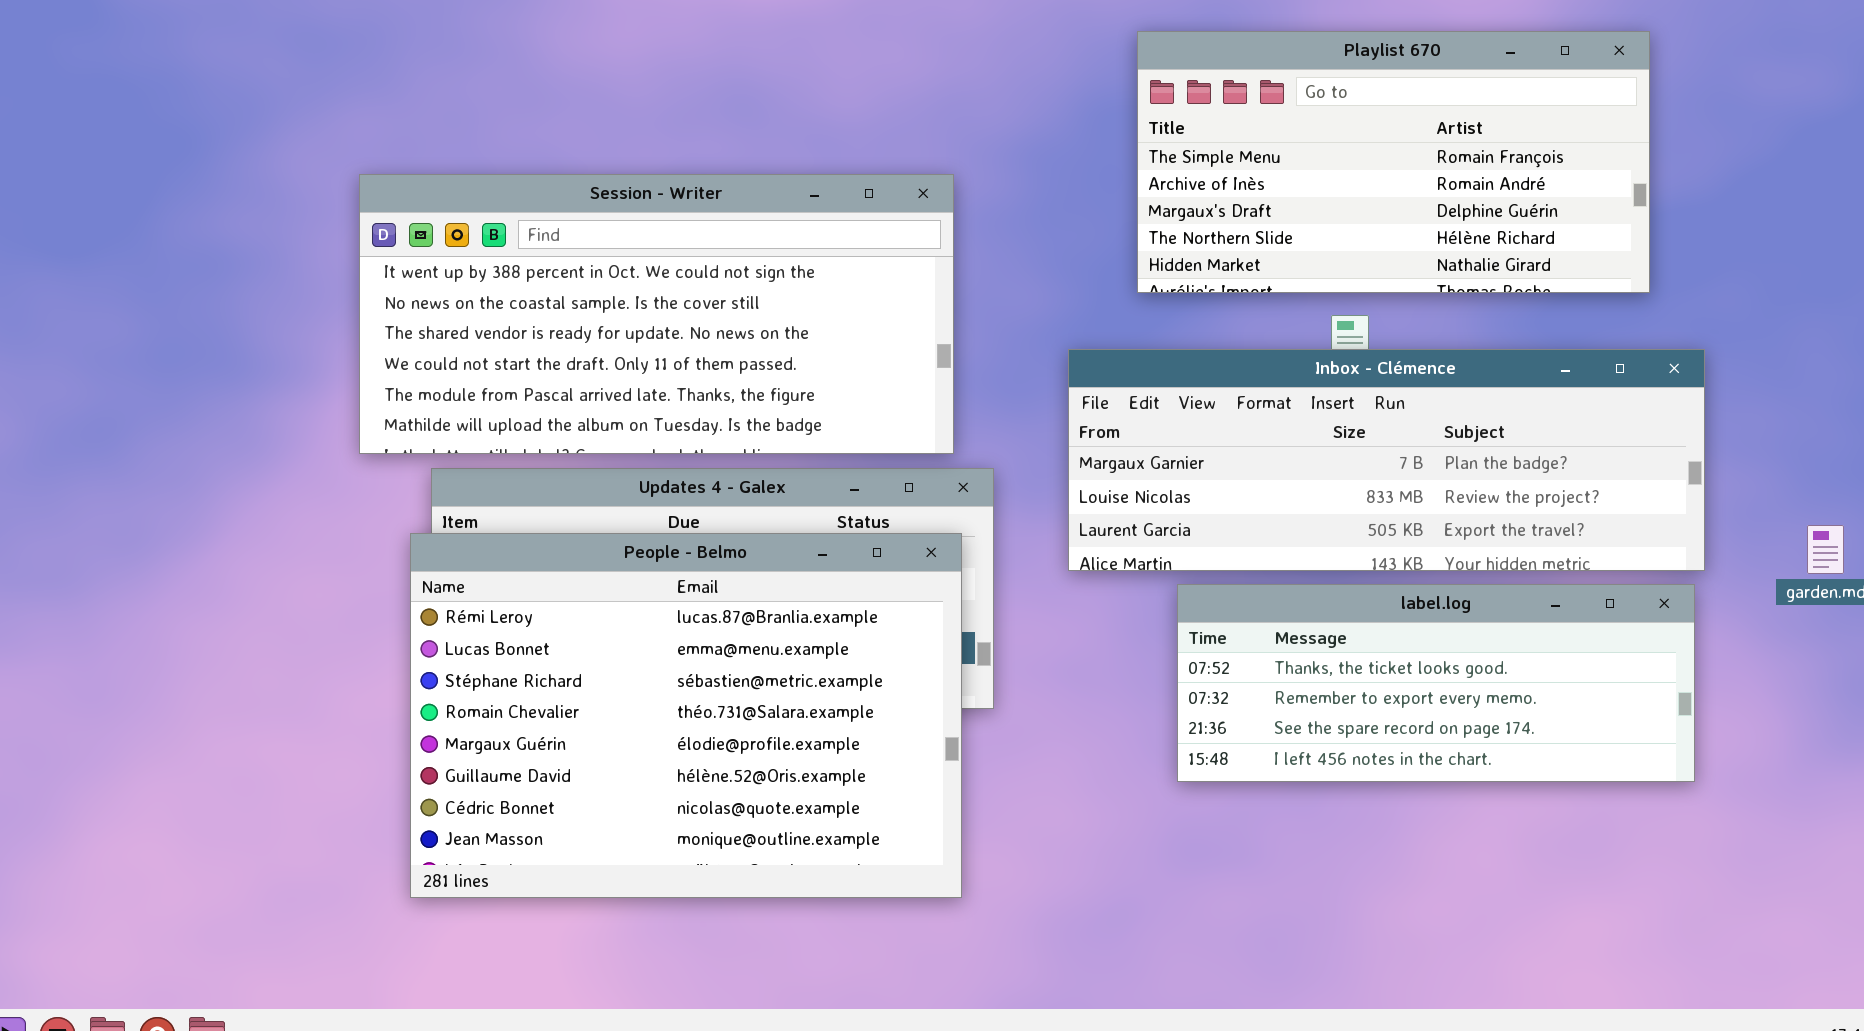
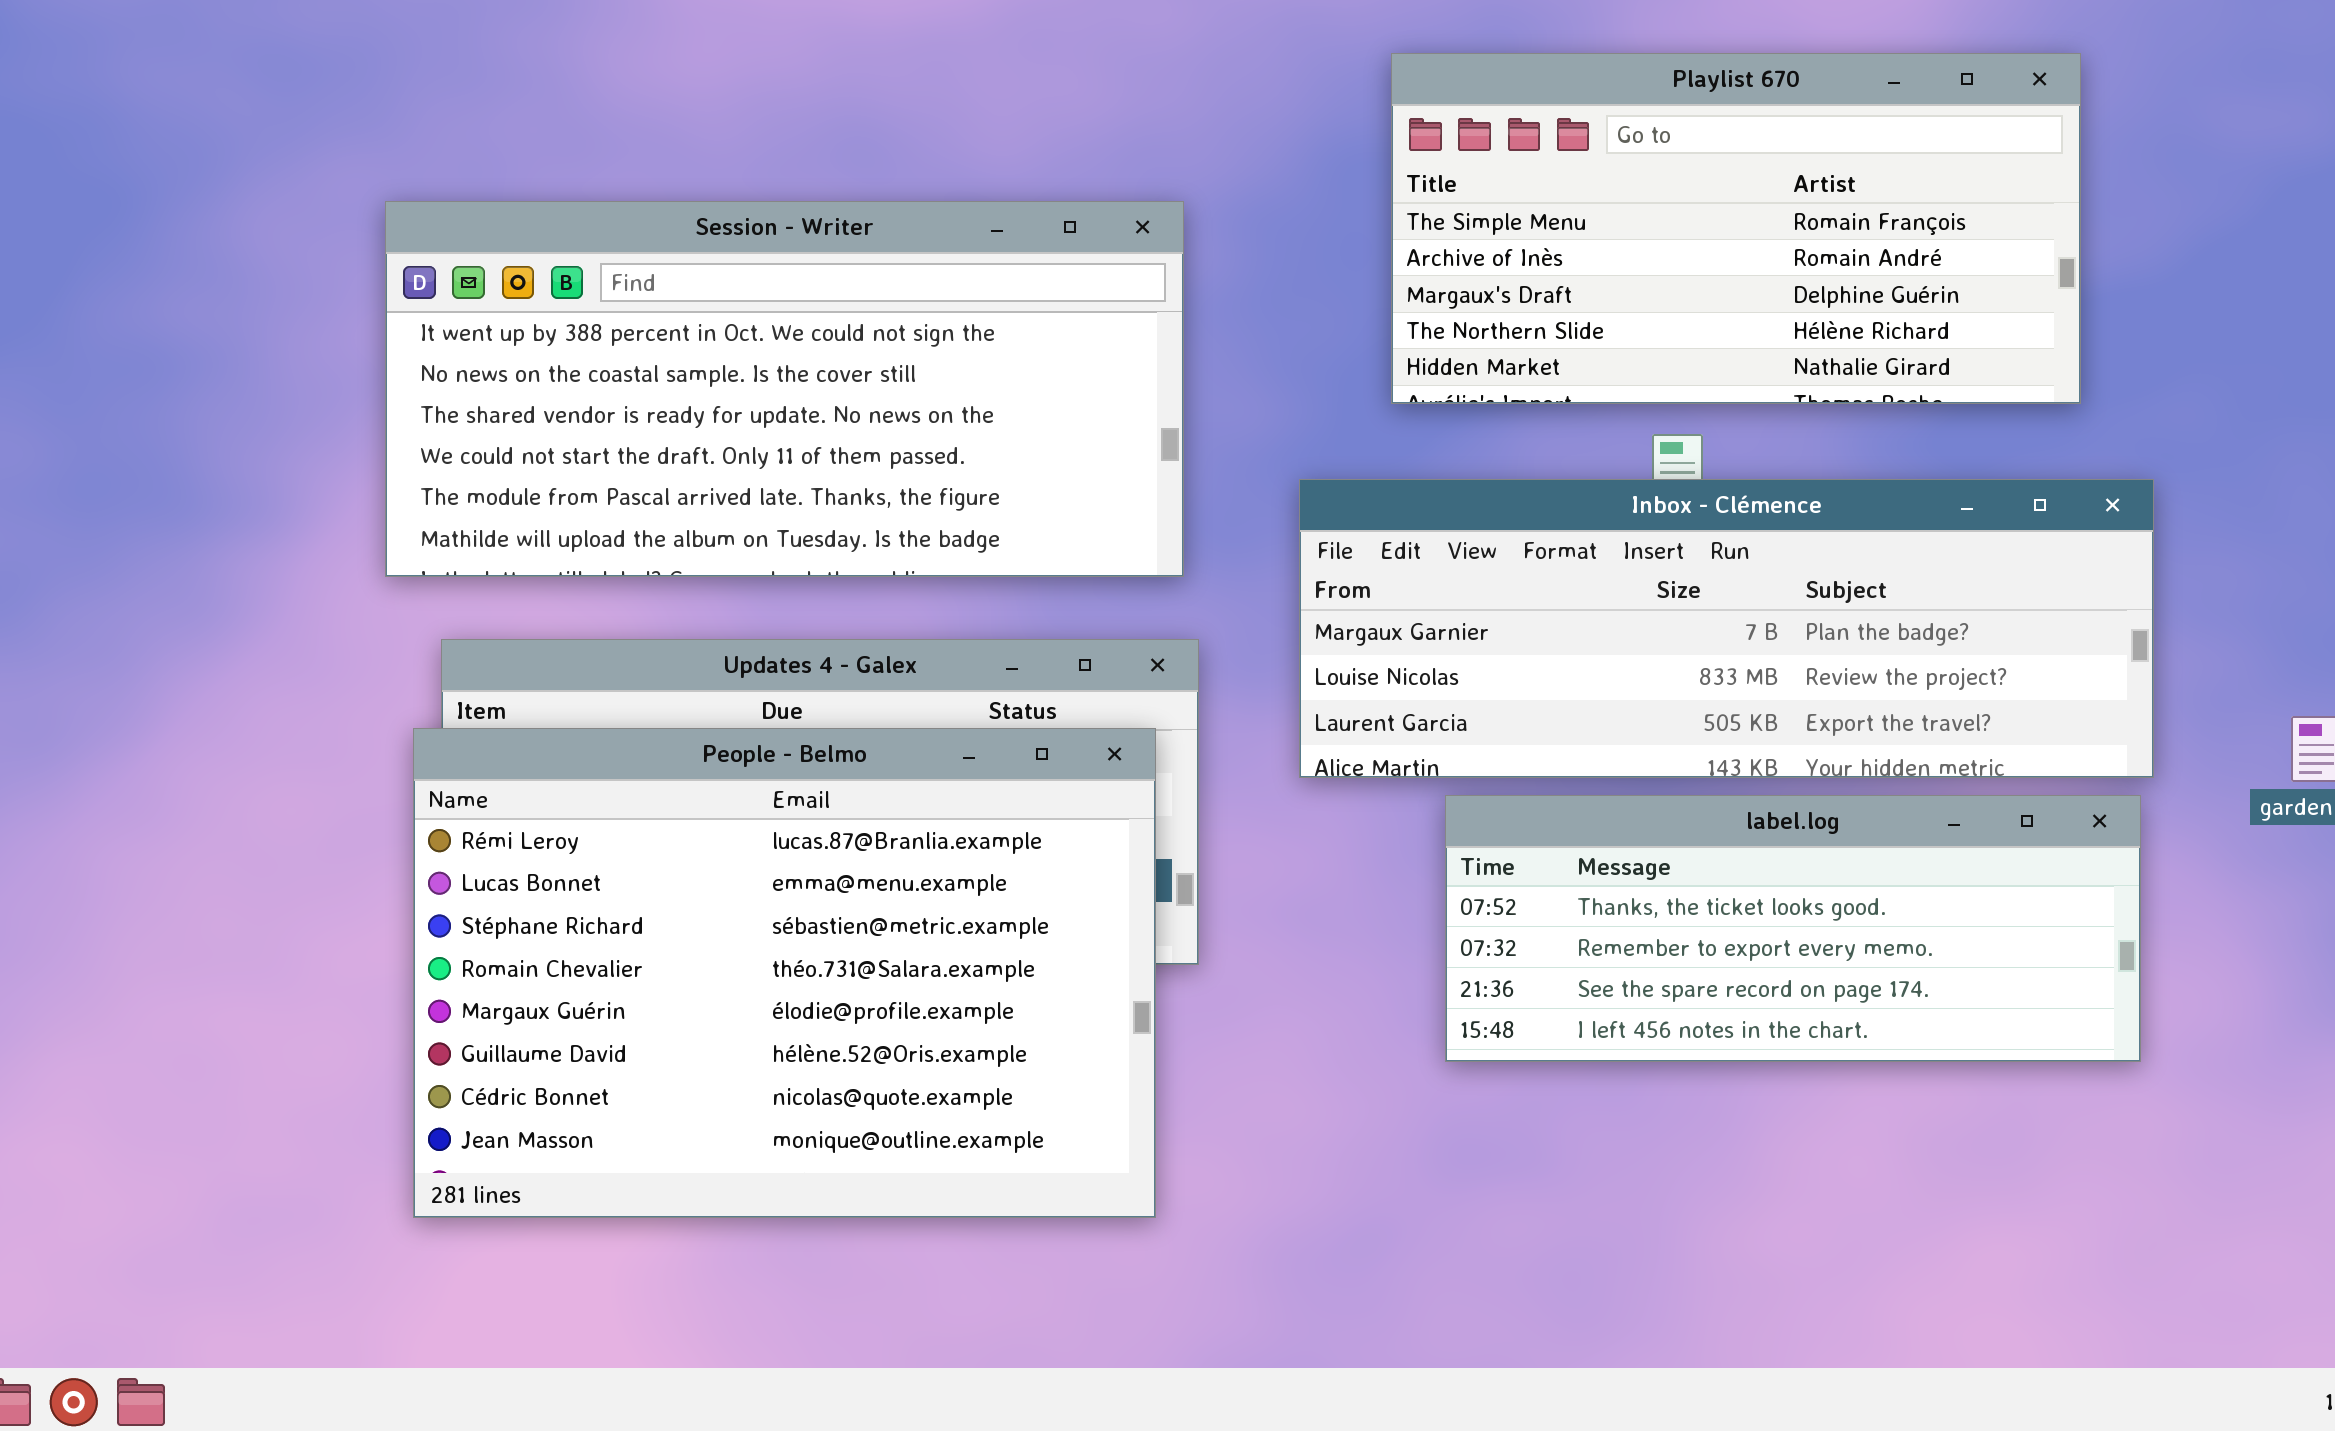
Session - Writer: [359,174,954,454] -> [385,201,1184,577], moved

